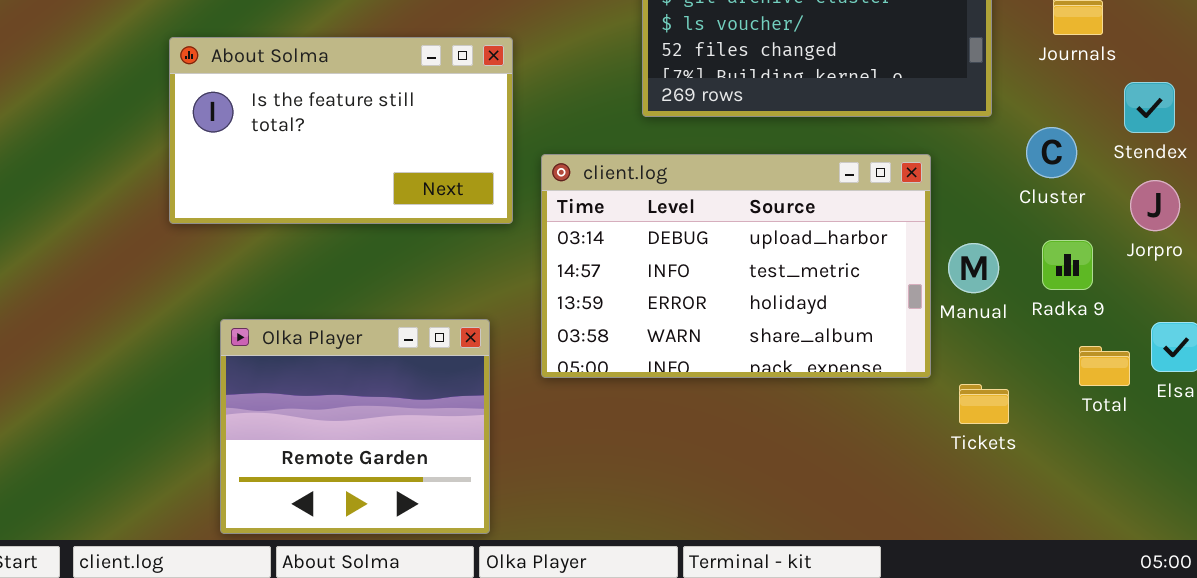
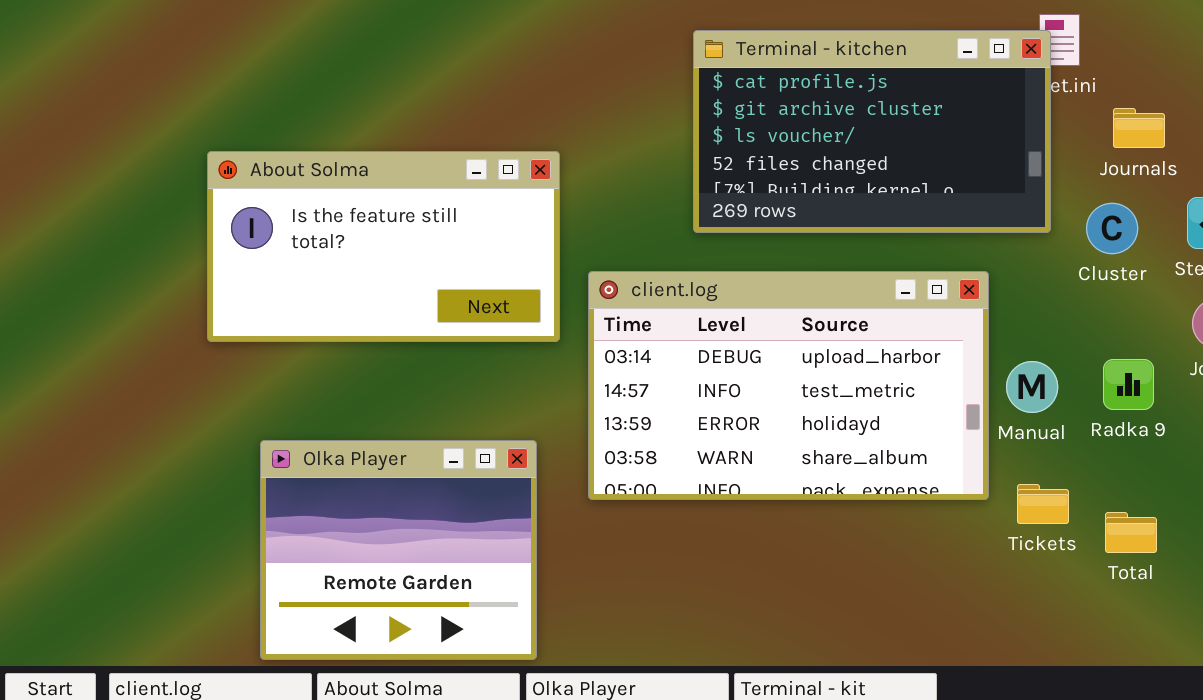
Cluster: [1026,127,1077,178] -> [1086,203,1138,254], moved
Total: [1079,346,1130,386] -> [1105,512,1157,553], moved
Tickets: [959,384,1009,424] -> [1017,484,1069,524], moved

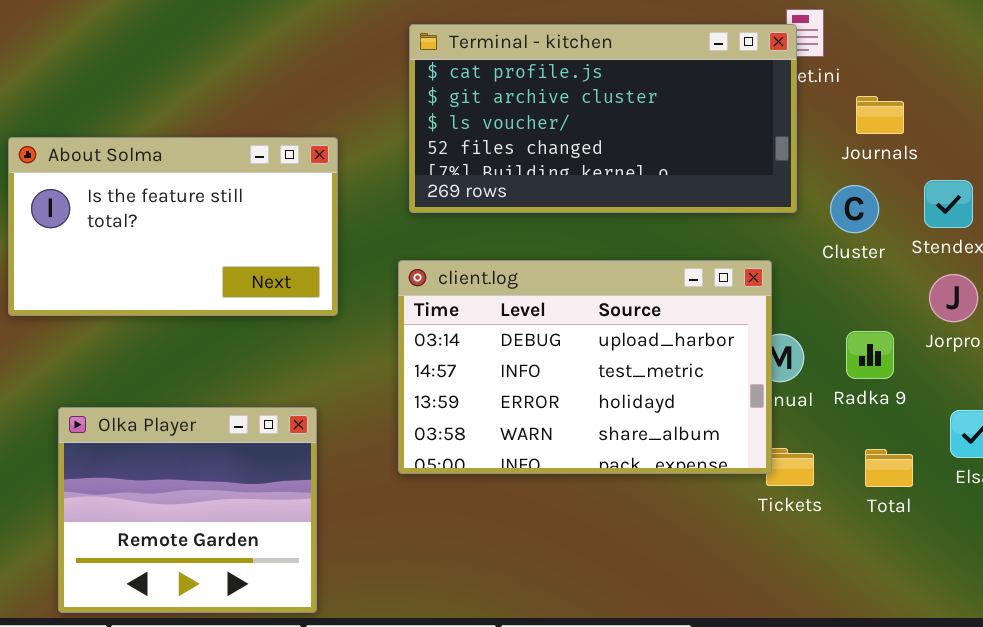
Terminal - kitchen: [693,30,1051,233] -> [409,24,797,213], resized
client.log: [588,271,989,500] -> [398,260,772,474], moved
Total: [1105,512,1157,553] -> [865,449,913,487], moved

